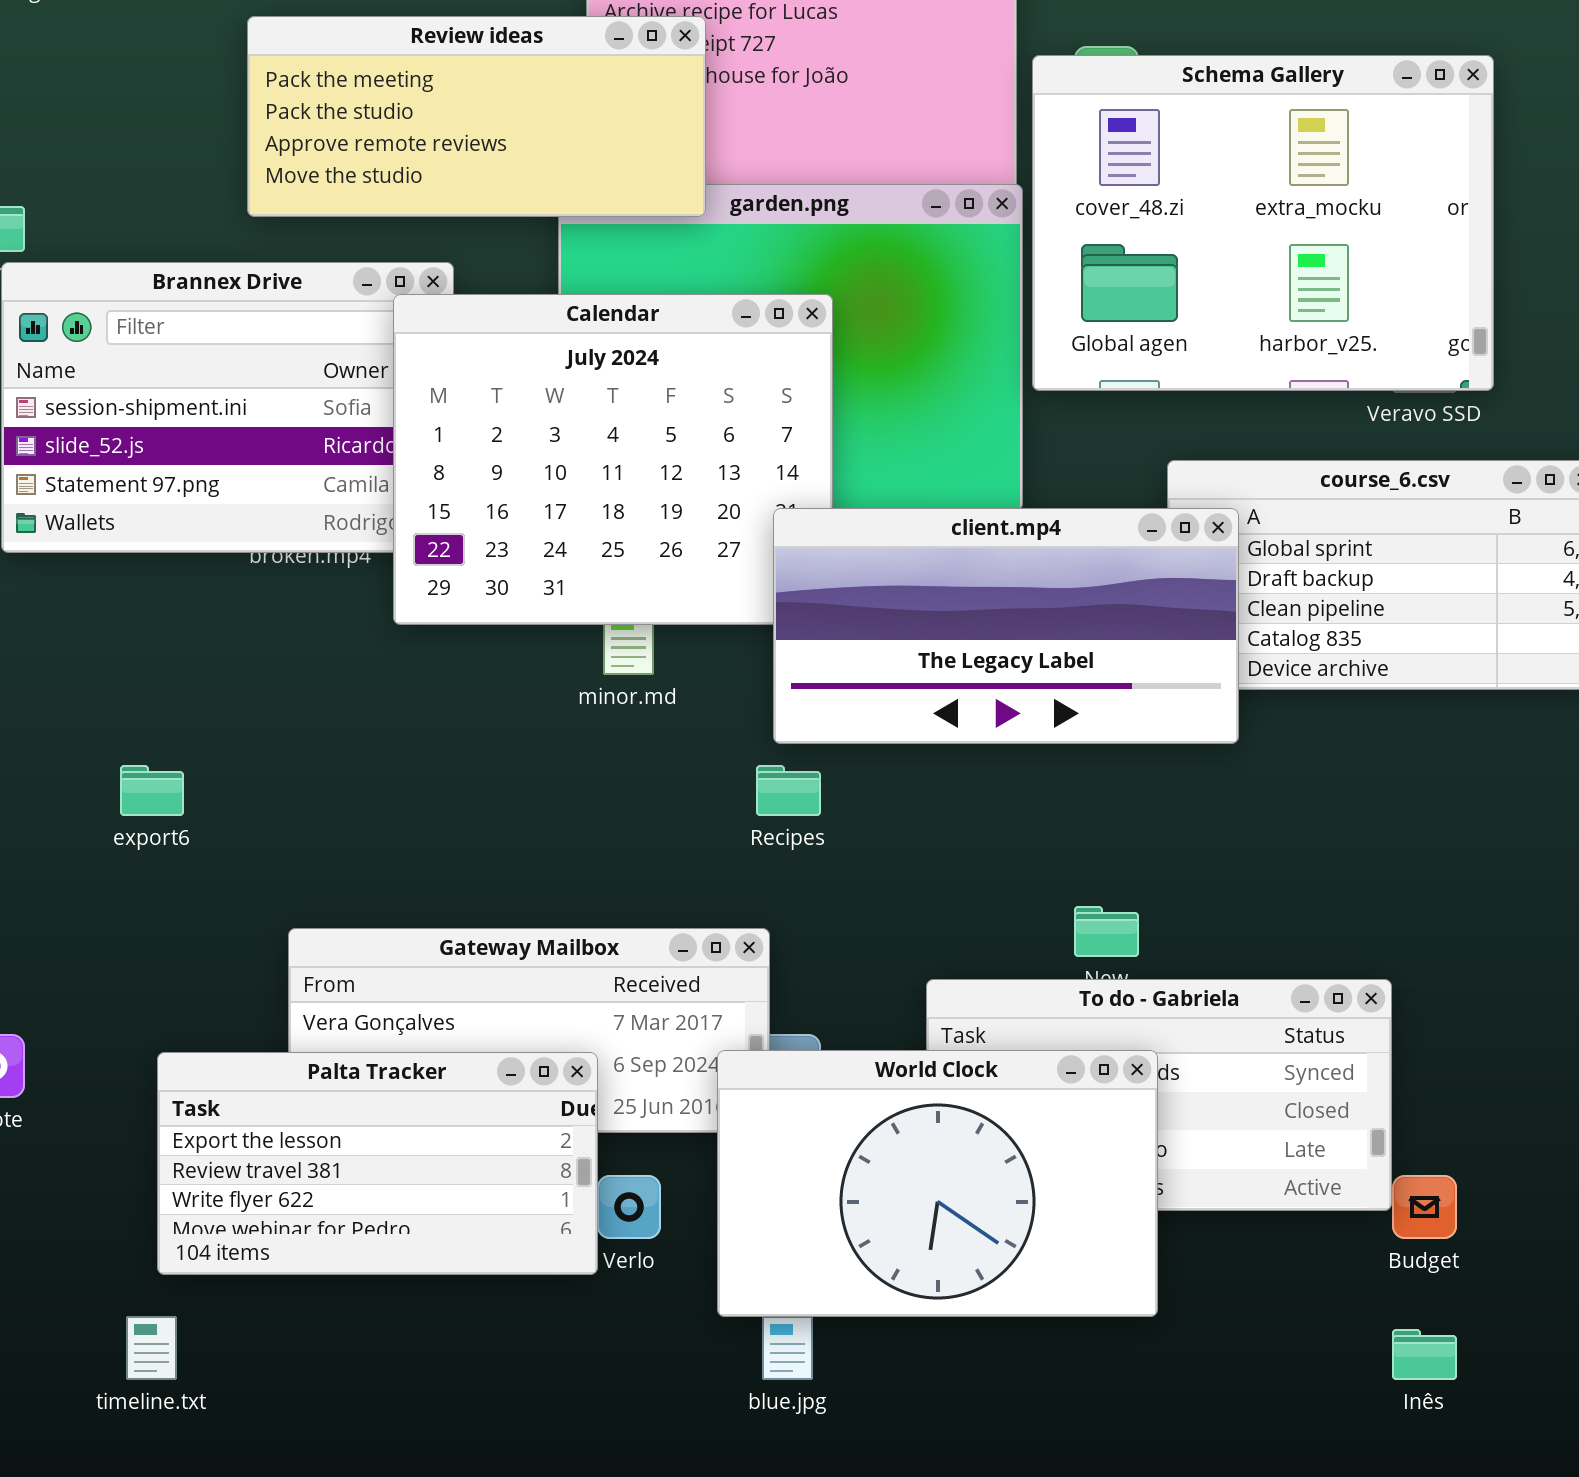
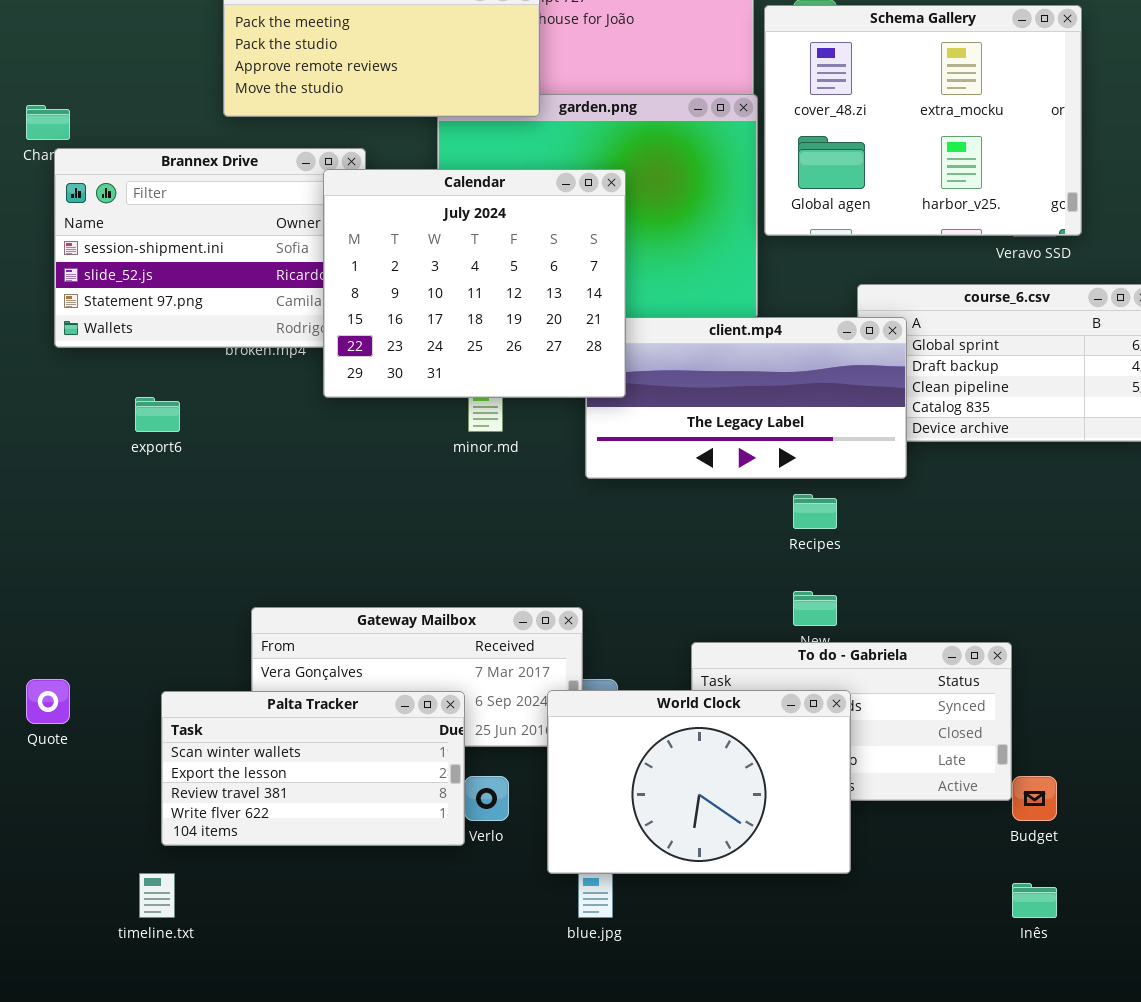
Calendar: [393,294,833,625] -> [323,169,626,398], raised
export6: [120,765,184,816] -> [135,397,180,432], moved
Recipes: [756,765,821,816] -> [793,494,837,529], moved
Palta Tracker: [157,1052,598,1275] -> [161,691,465,846], scrolled up 1 row

